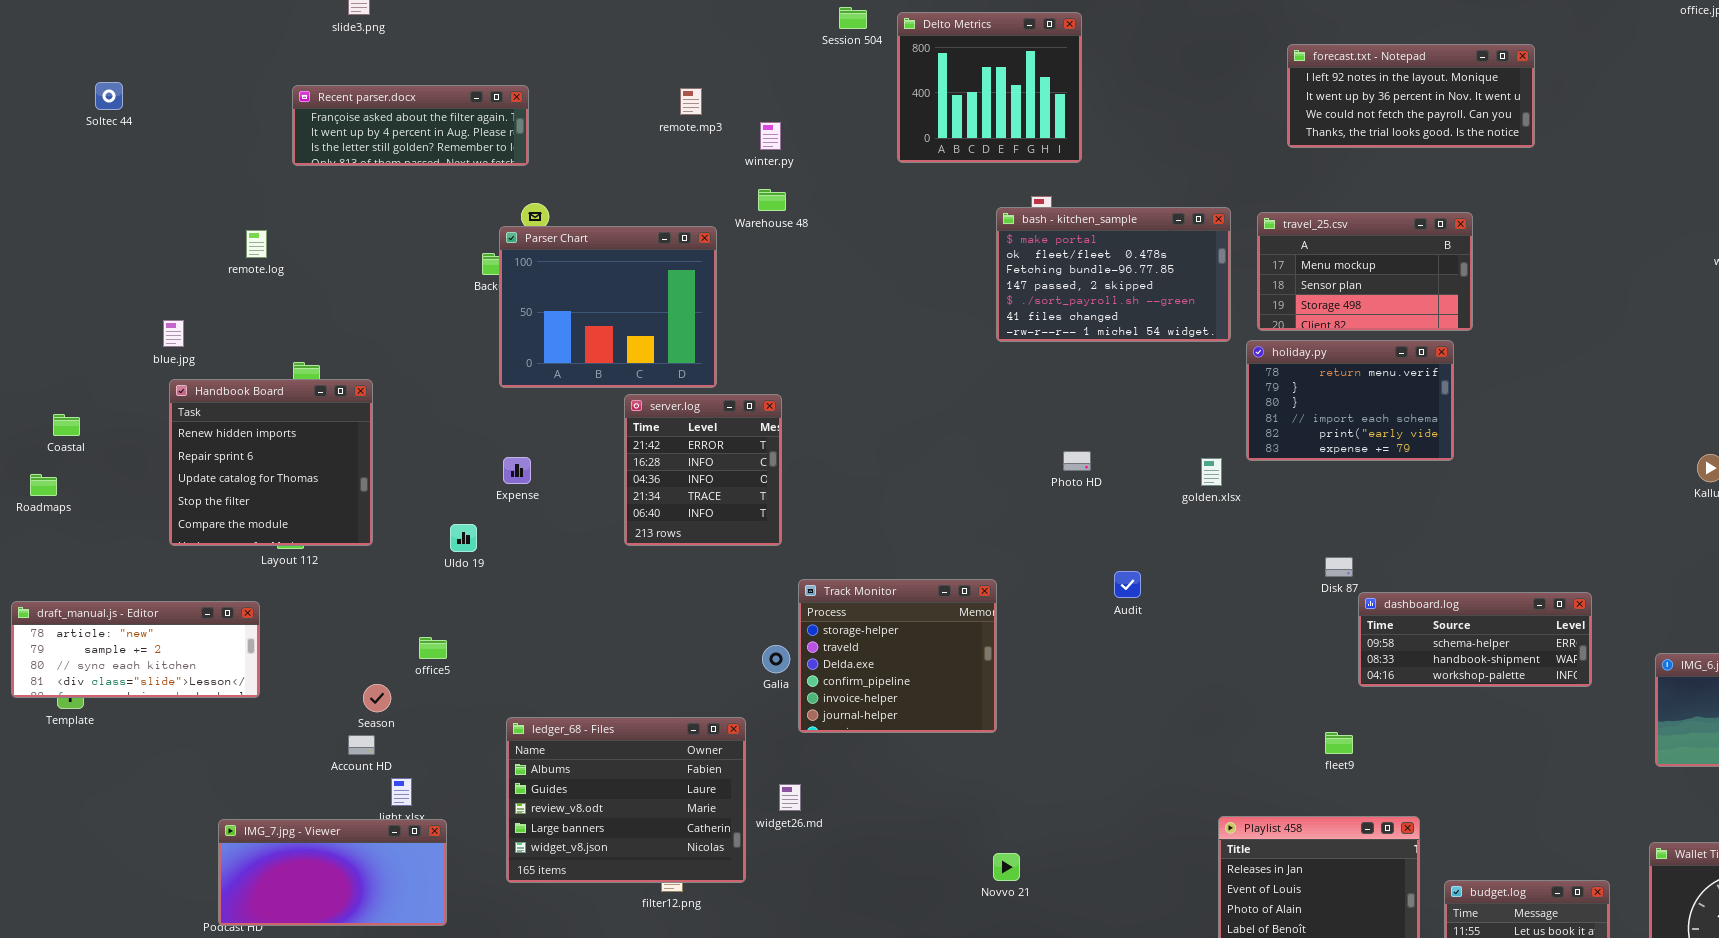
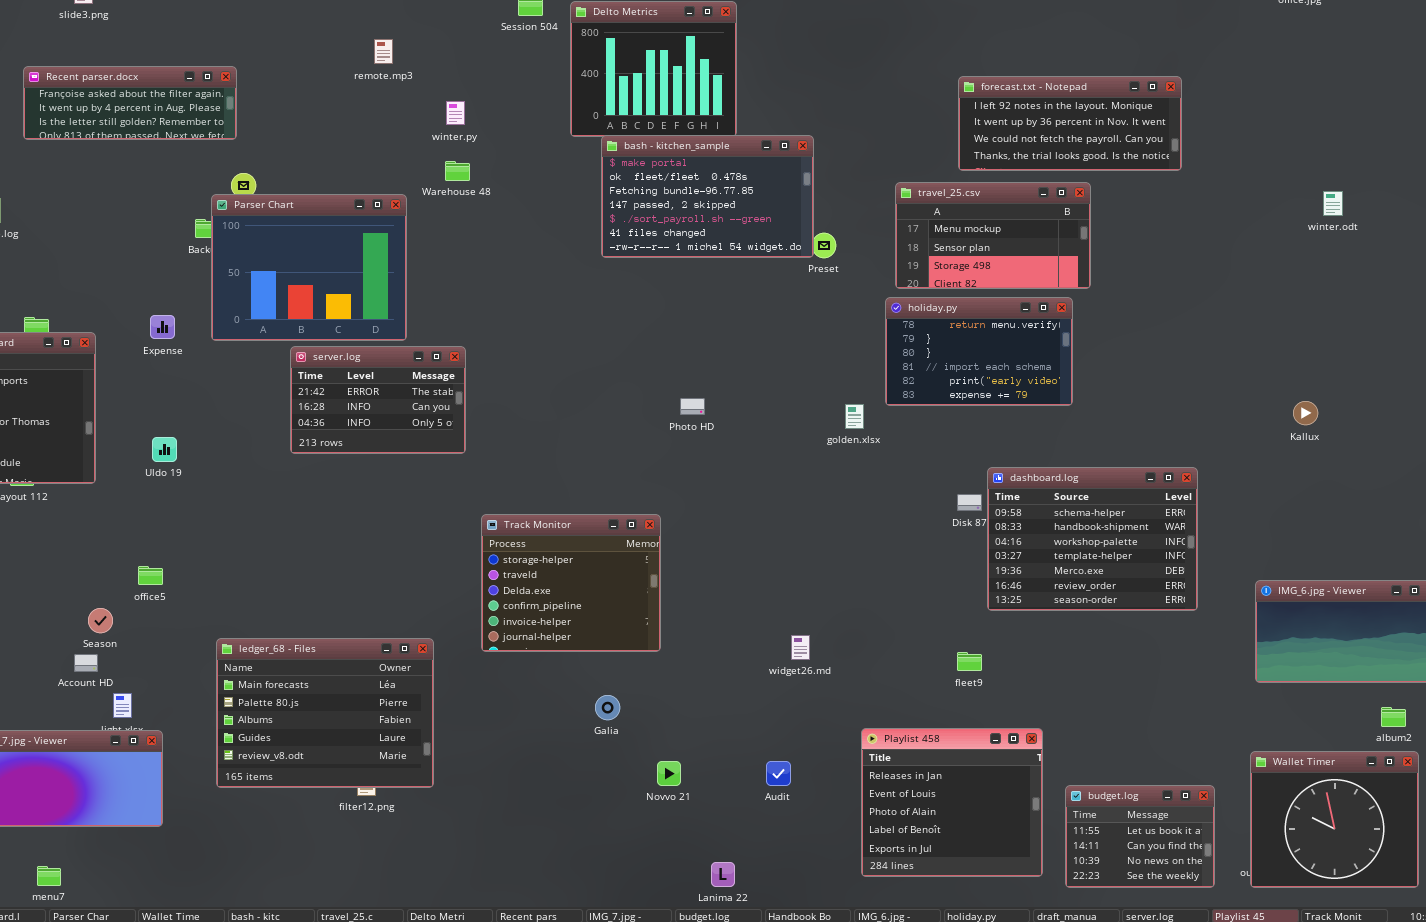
forecast.txt - Notepad: [1287,44,1535,148] -> [958,76,1182,171], moved
remote.mp3: [680,88,702,115] -> [374,39,393,64], moved
bash - kitchen_sample: [996,207,1231,342] -> [601,135,814,258], moved
server.log: [624,394,782,546] -> [290,346,466,454], resized
Photo HD: [1063,451,1091,471] -> [680,398,705,415], moved
Expense: [503,457,531,484] -> [150,315,175,339], moved
Uldo 19: [450,524,477,552] -> [152,437,177,462], moved
Audit: [1114,571,1141,598] -> [766,761,791,786], moved
dashboard.log: [1358,592,1592,687] -> [987,467,1198,611], resized
Galia: [762,645,790,673] -> [595,695,620,720], moved
ledger_68 - Files: [506,717,746,883] -> [216,638,434,788], scrolled up 2 rows
widget26.md: [779,784,801,811] -> [791,635,810,660], moved

